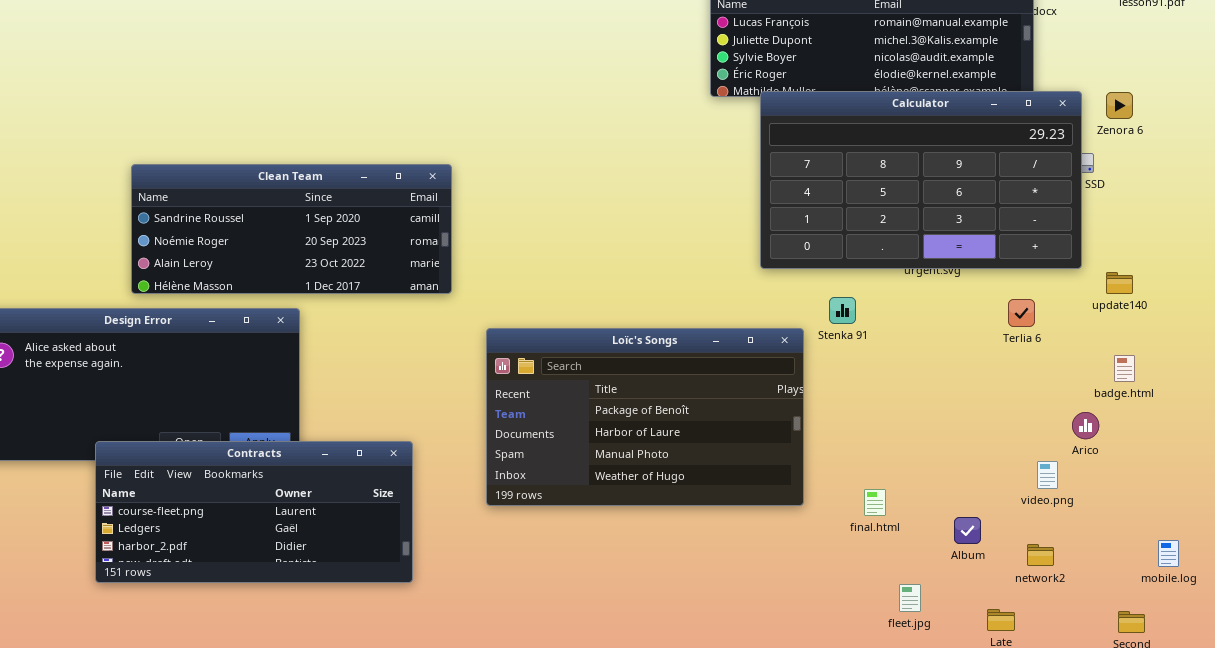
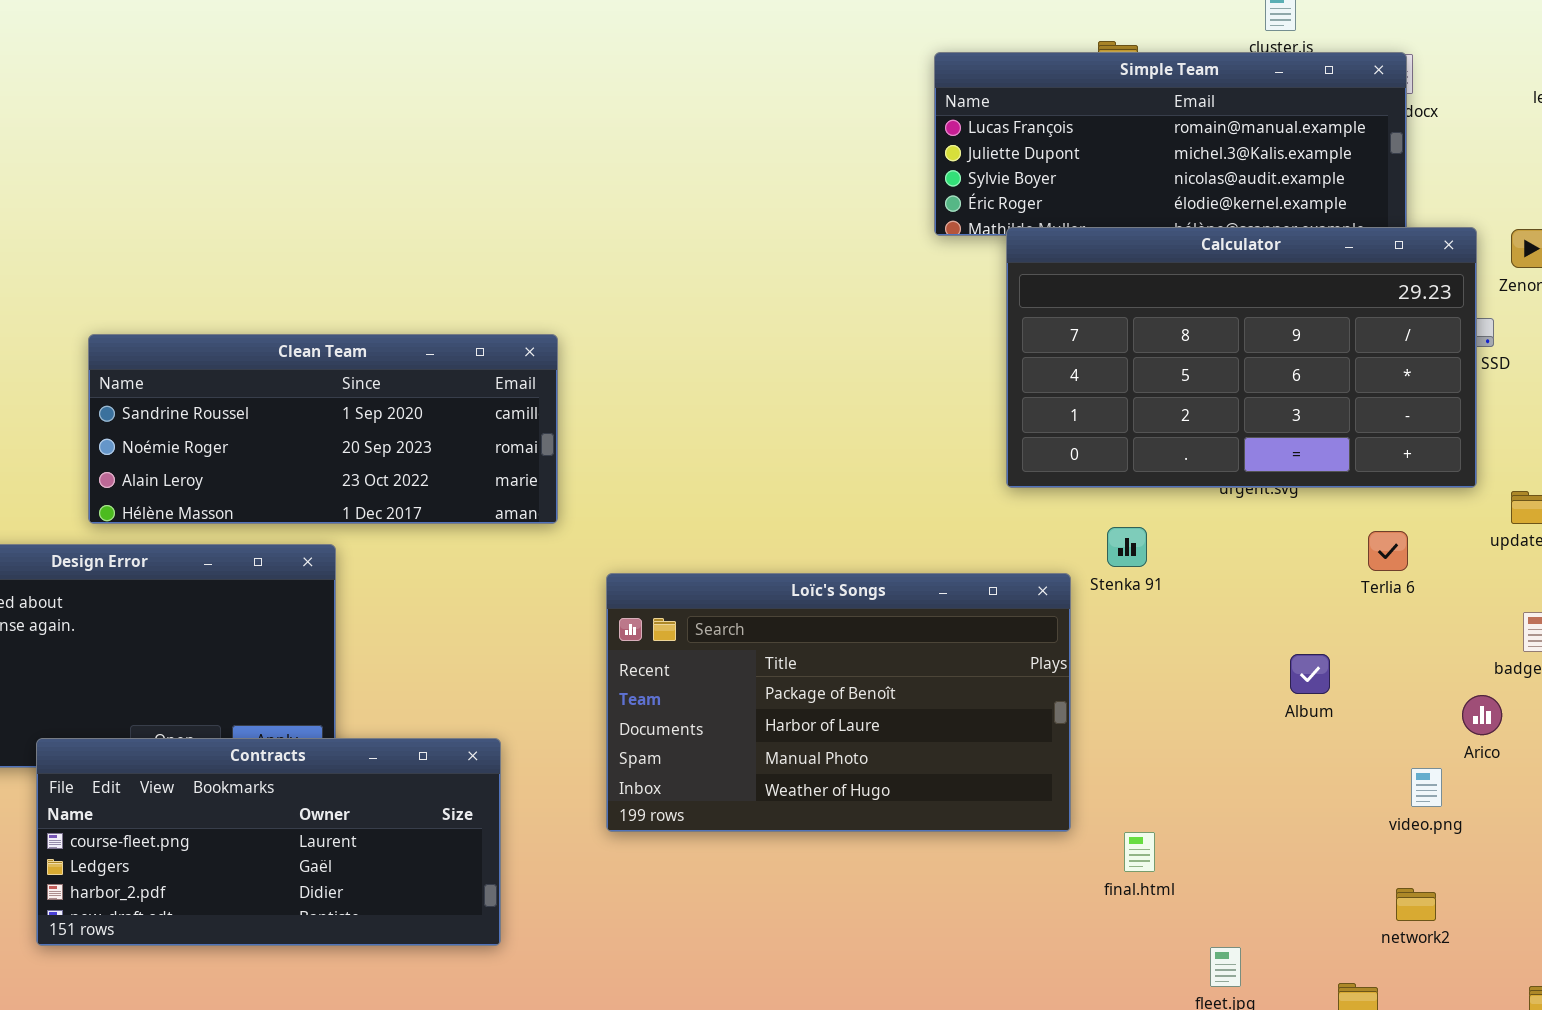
final.html: [864,489,886,516] -> [1124,832,1155,872], moved
Album: [954,517,981,544] -> [1290,654,1330,694], moved

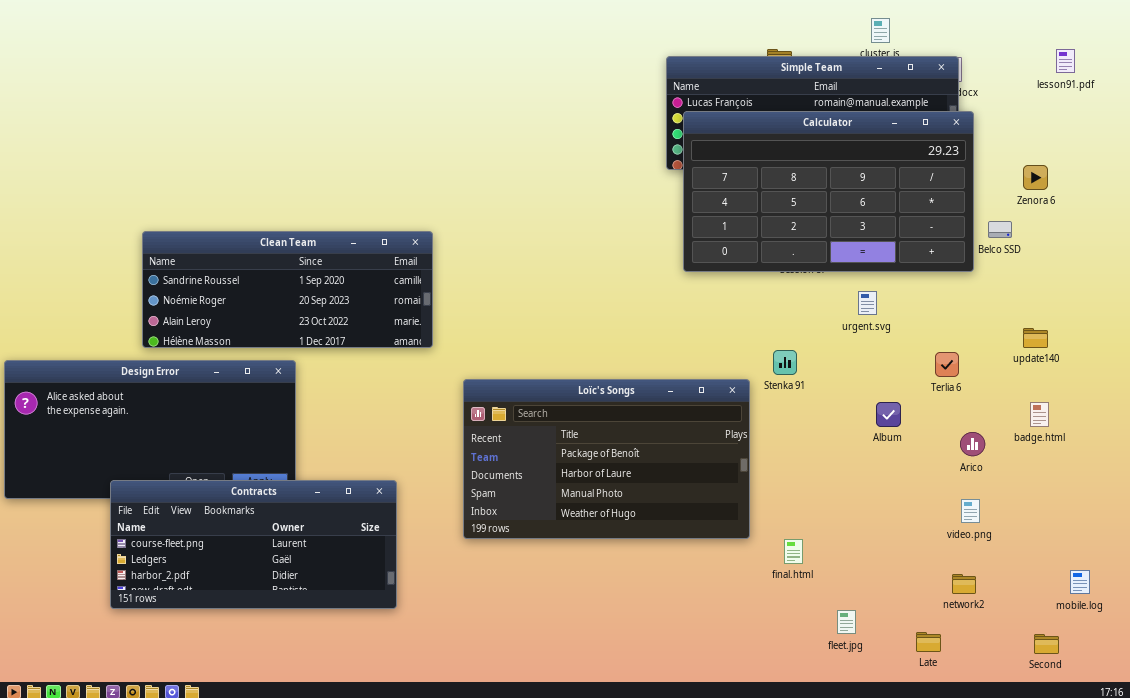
Calculator: [1006,227,1477,488] -> [683,111,974,272], moved
Album: [1290,654,1330,694] -> [876,402,901,427], moved
Arico: [1462,695,1502,735] -> [960,432,985,456], moved

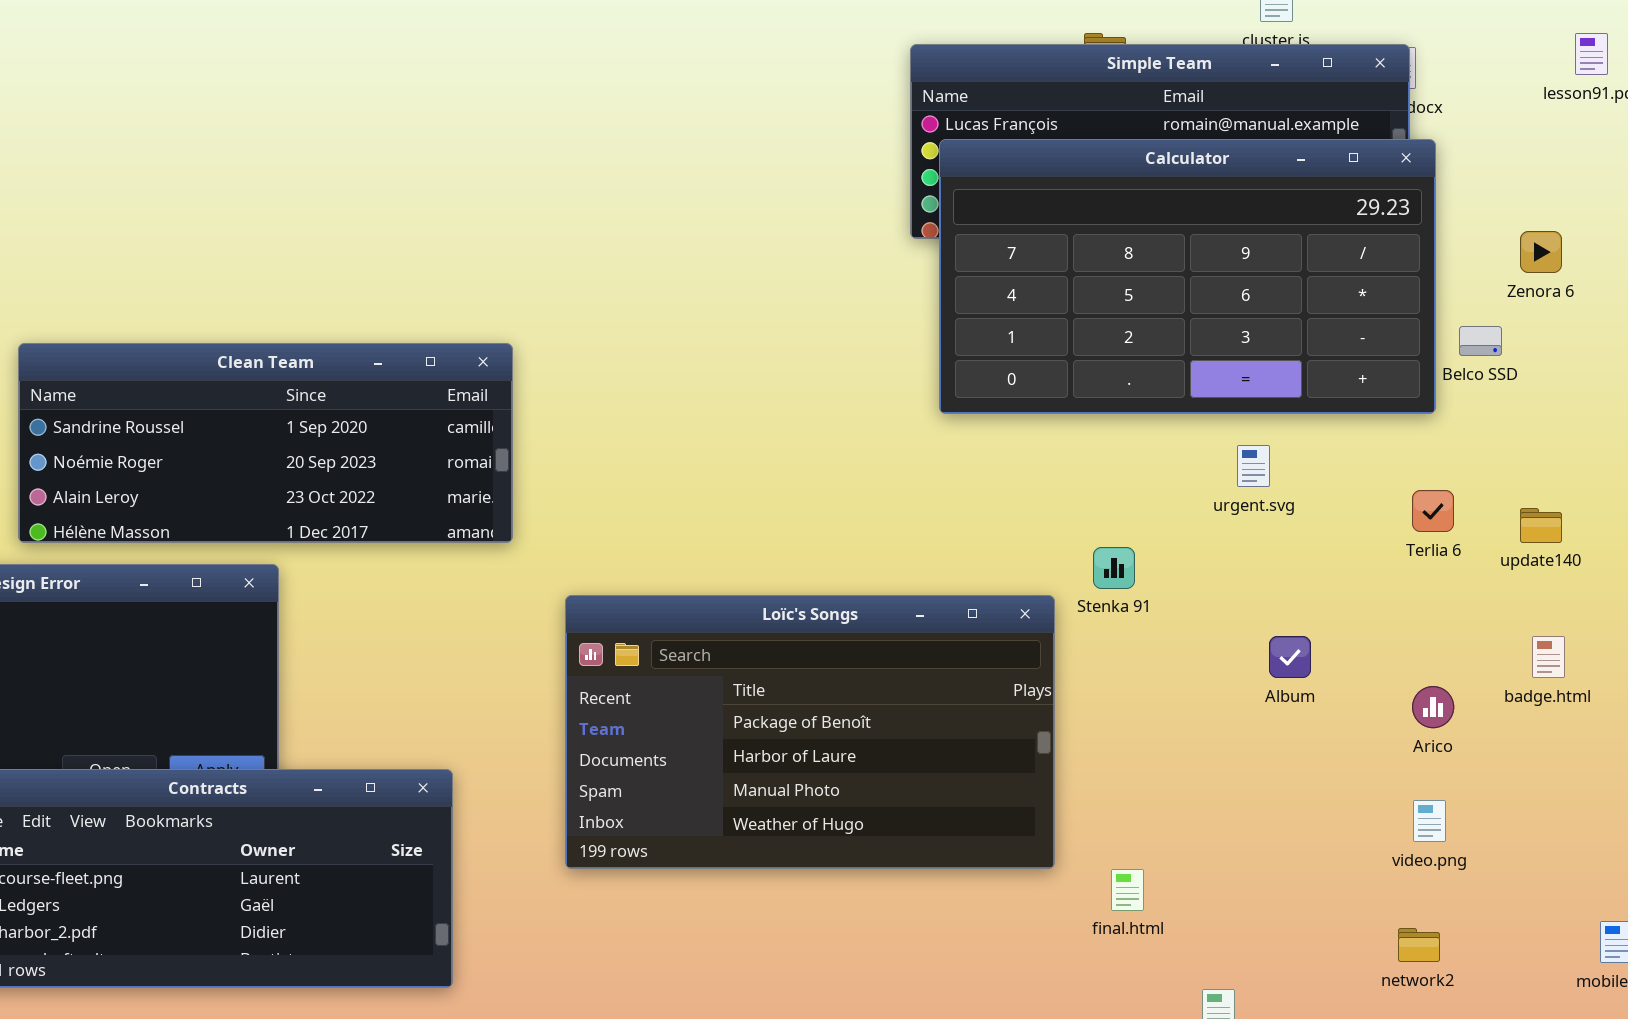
Terlia 6: [935,352,959,377] -> [1412,490,1454,532], moved

